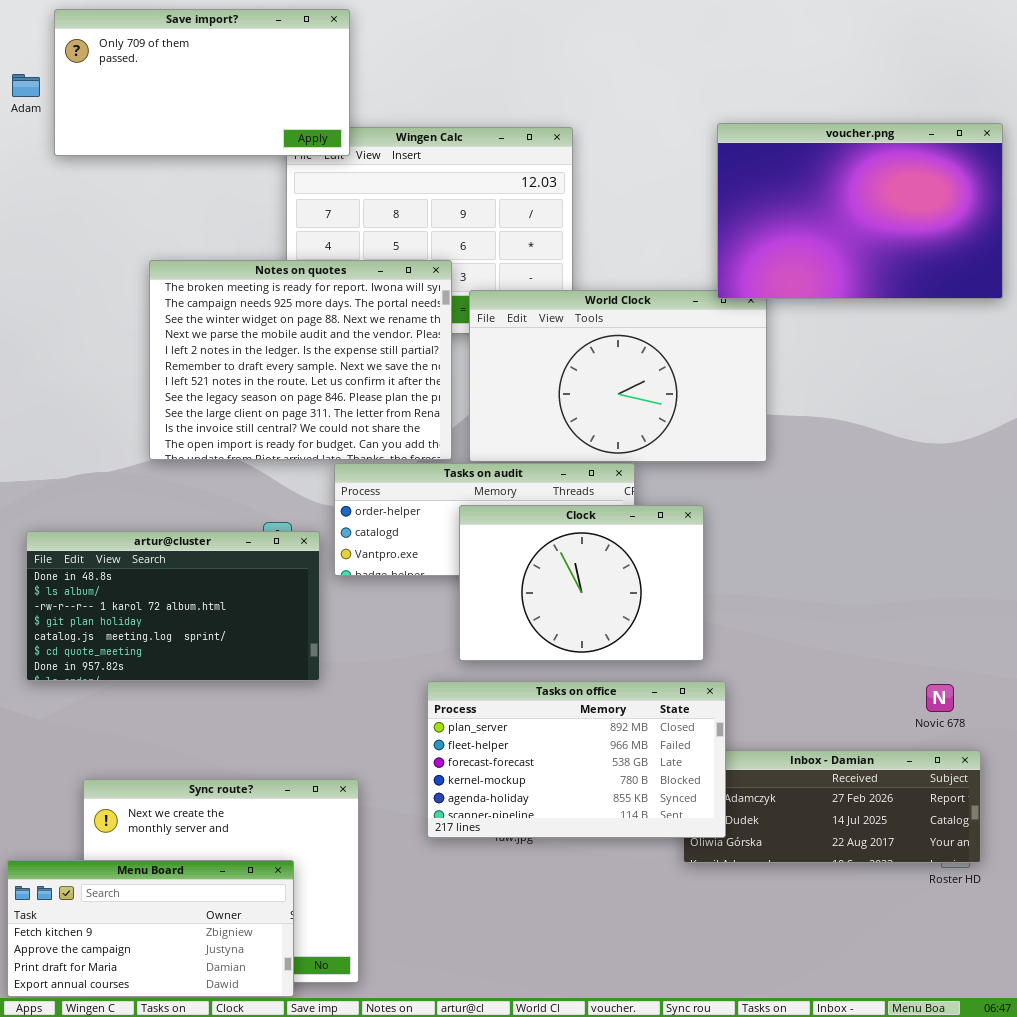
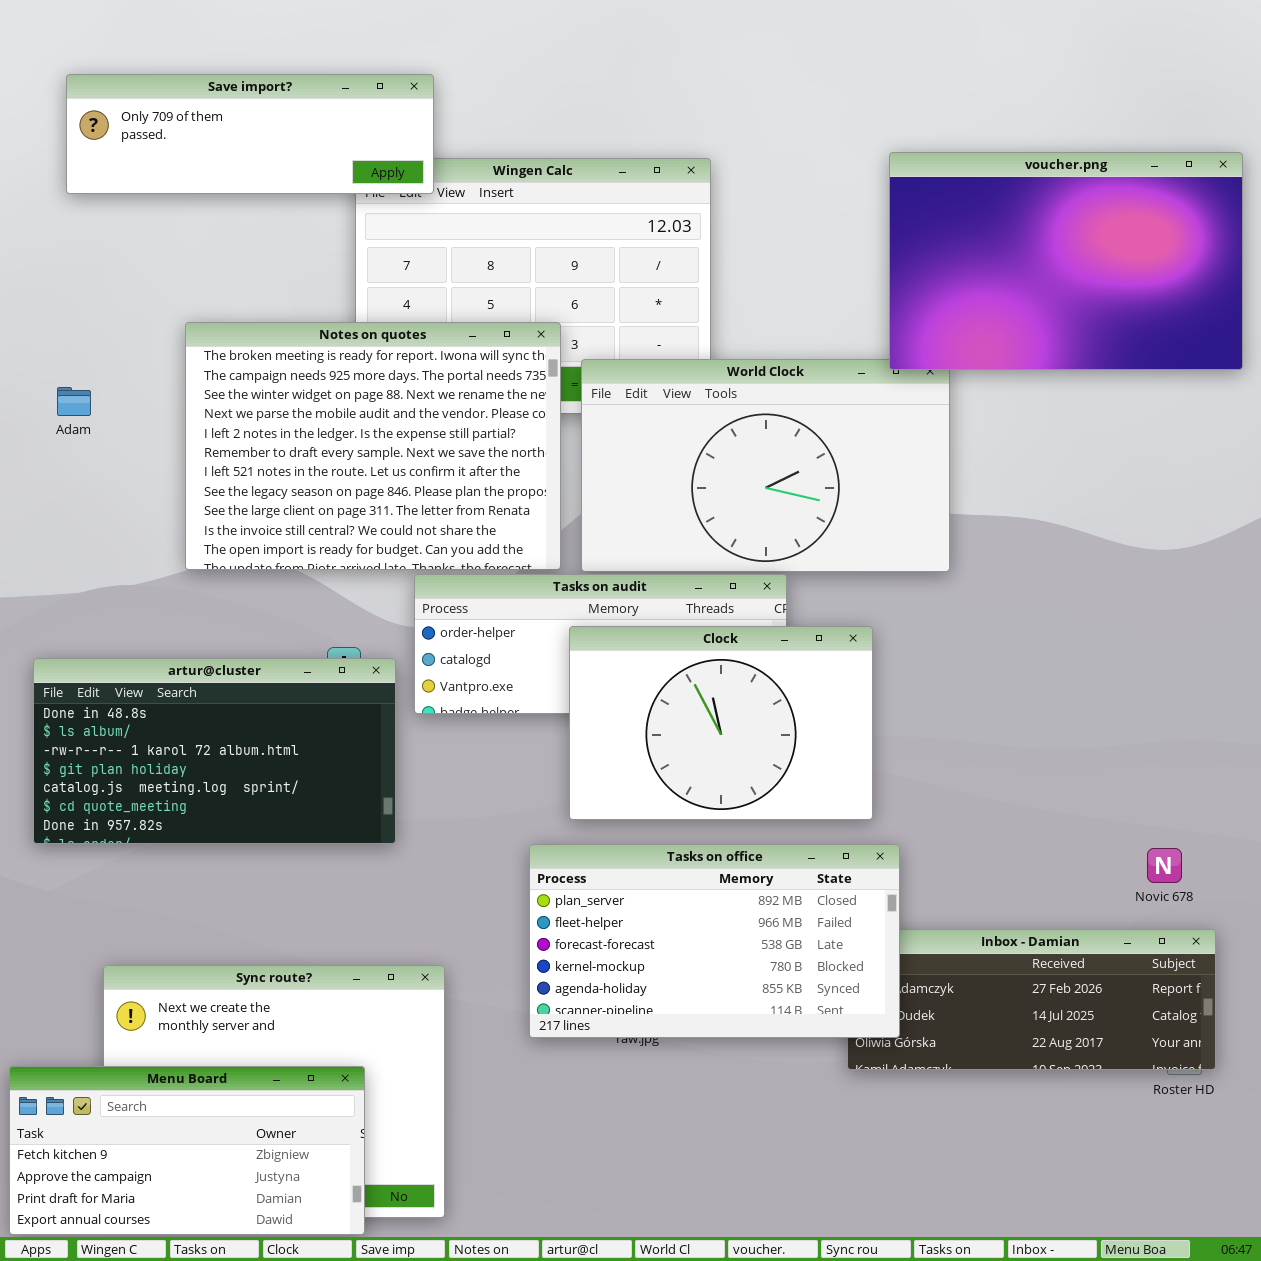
Save import?: [54,9,350,156] -> [66,74,434,194], resized
Adam: [12,74,40,97] -> [57,387,91,416], moved

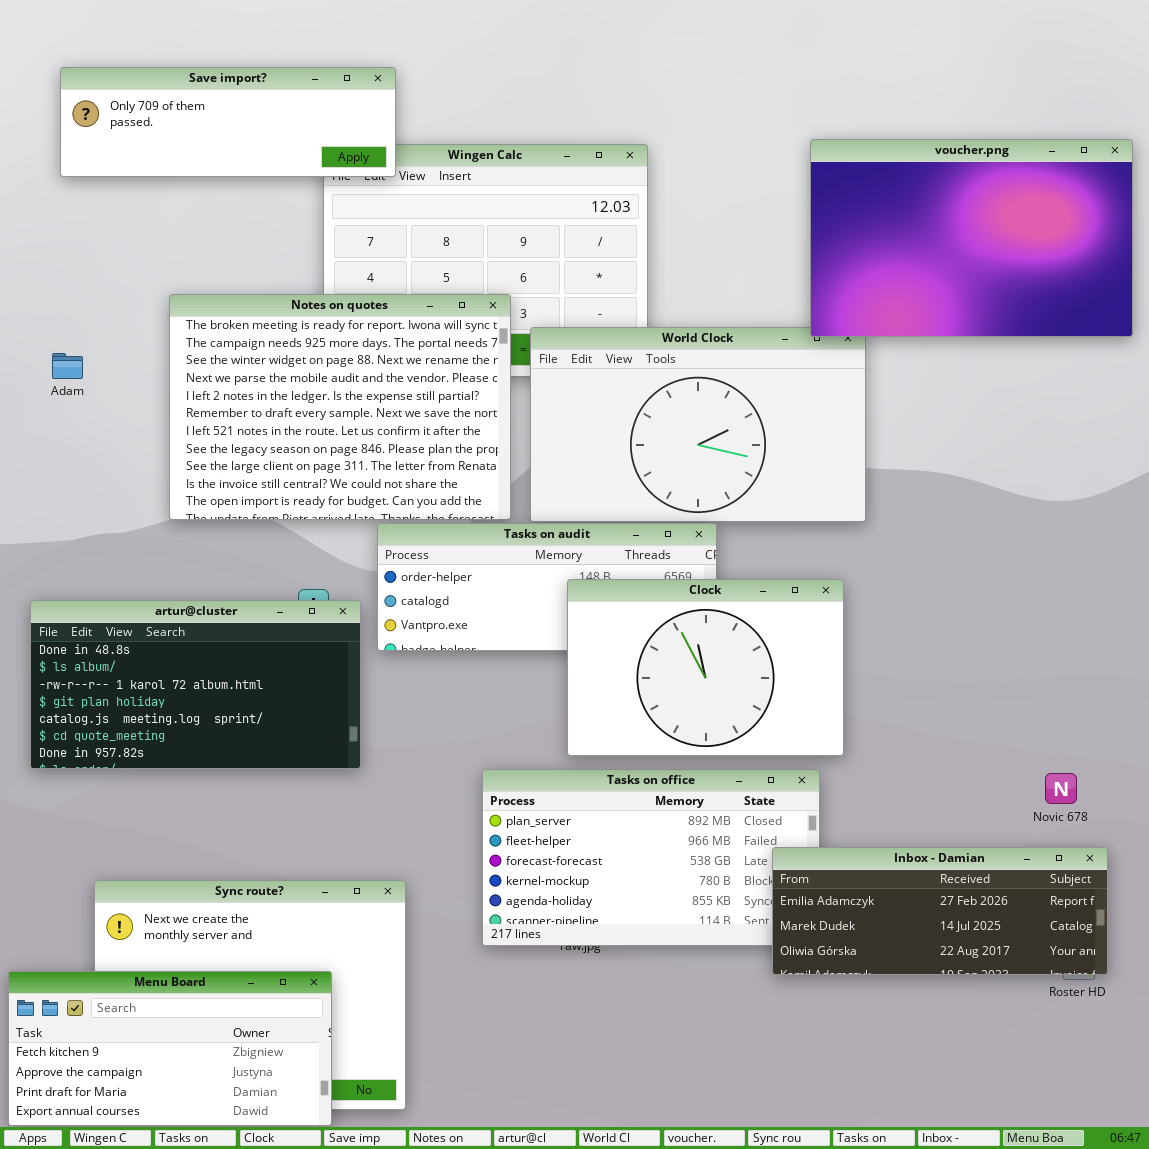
Clock: [569,626,873,820] -> [567,579,844,756], moved
Inbox - Damian: [847,929,1216,1070] -> [772,847,1108,975], raised

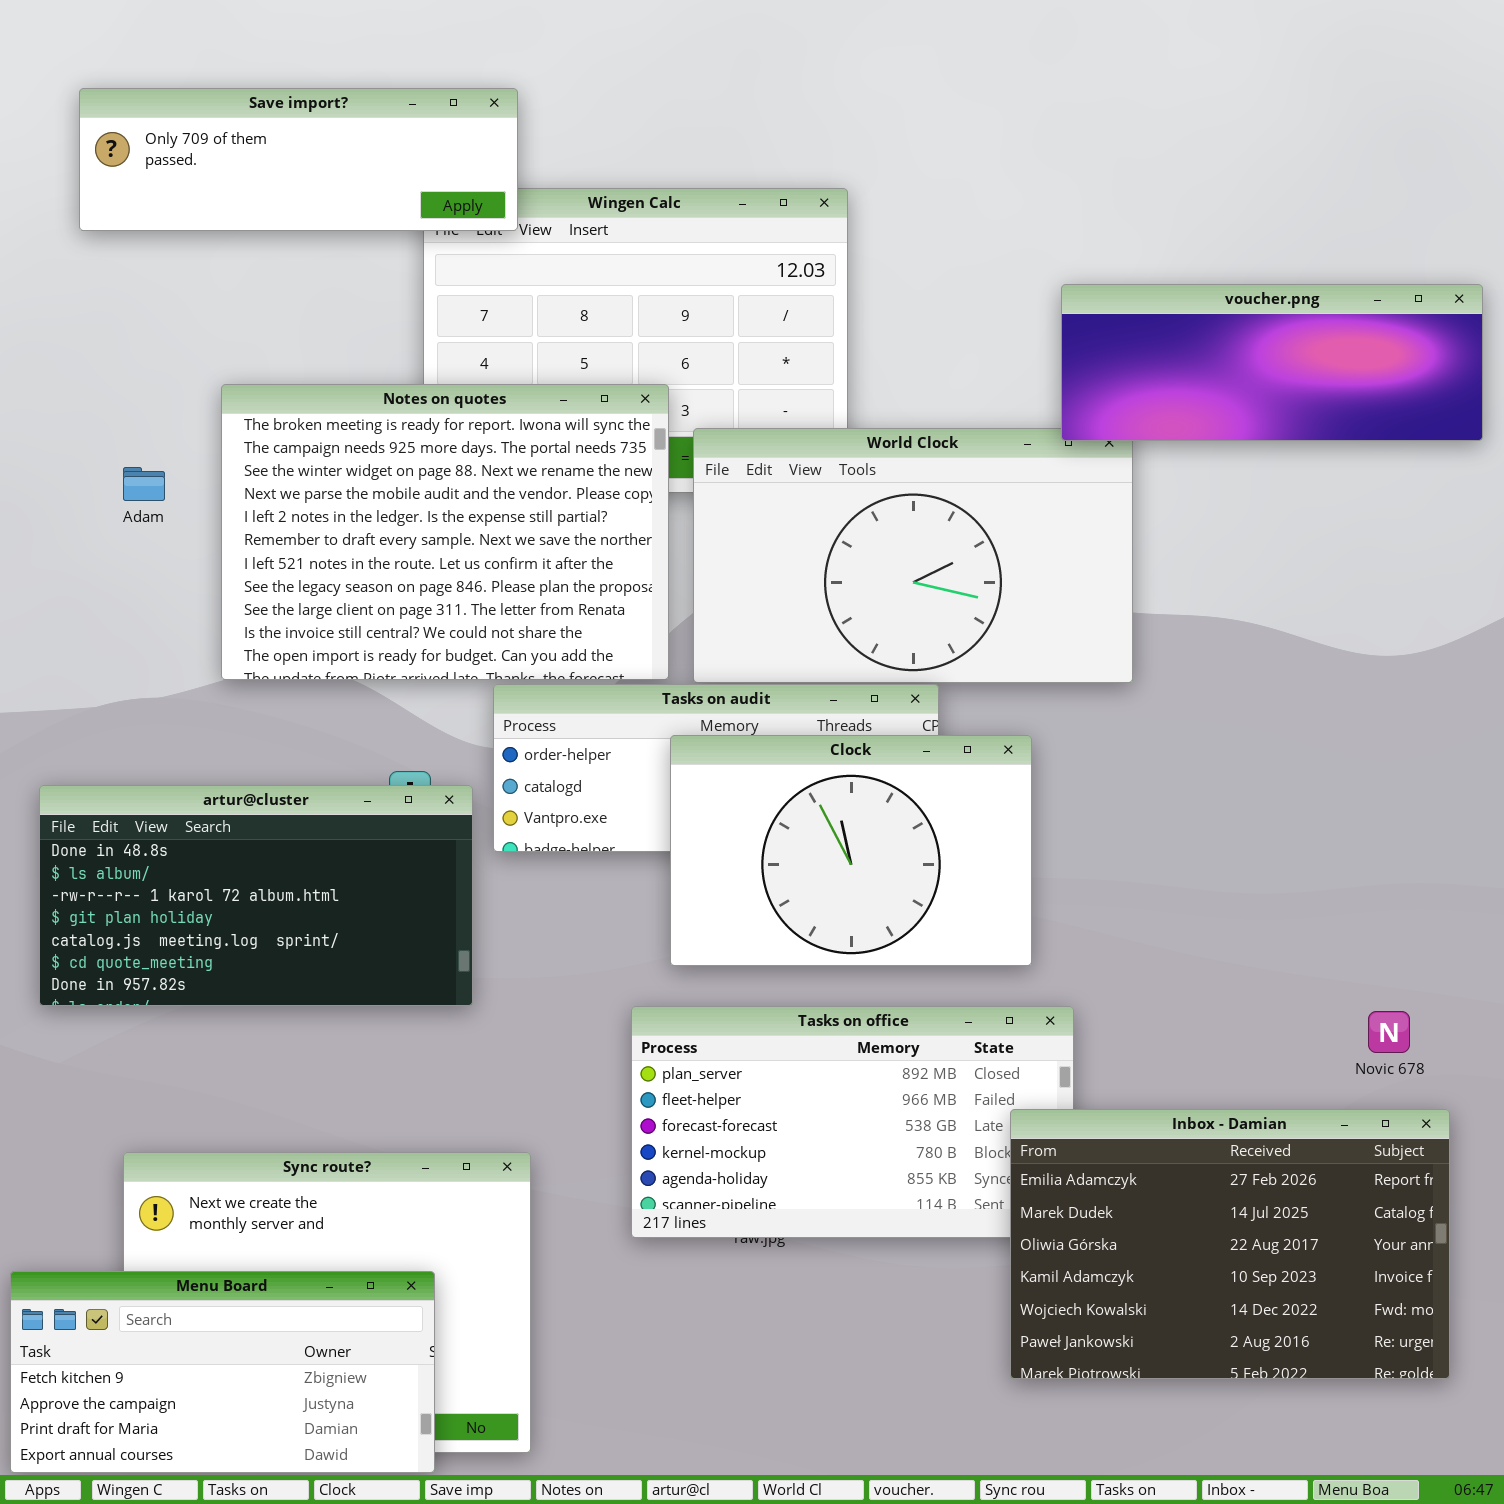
voucher.png: [810,139,1133,337] -> [1061,284,1483,441], resized
Adam: [52,353,83,379] -> [123,467,165,501], moved
Clock: [567,579,844,756] -> [670,735,1032,966], moved
Inbox - Damian: [772,847,1108,975] -> [1010,1109,1450,1379], resized

